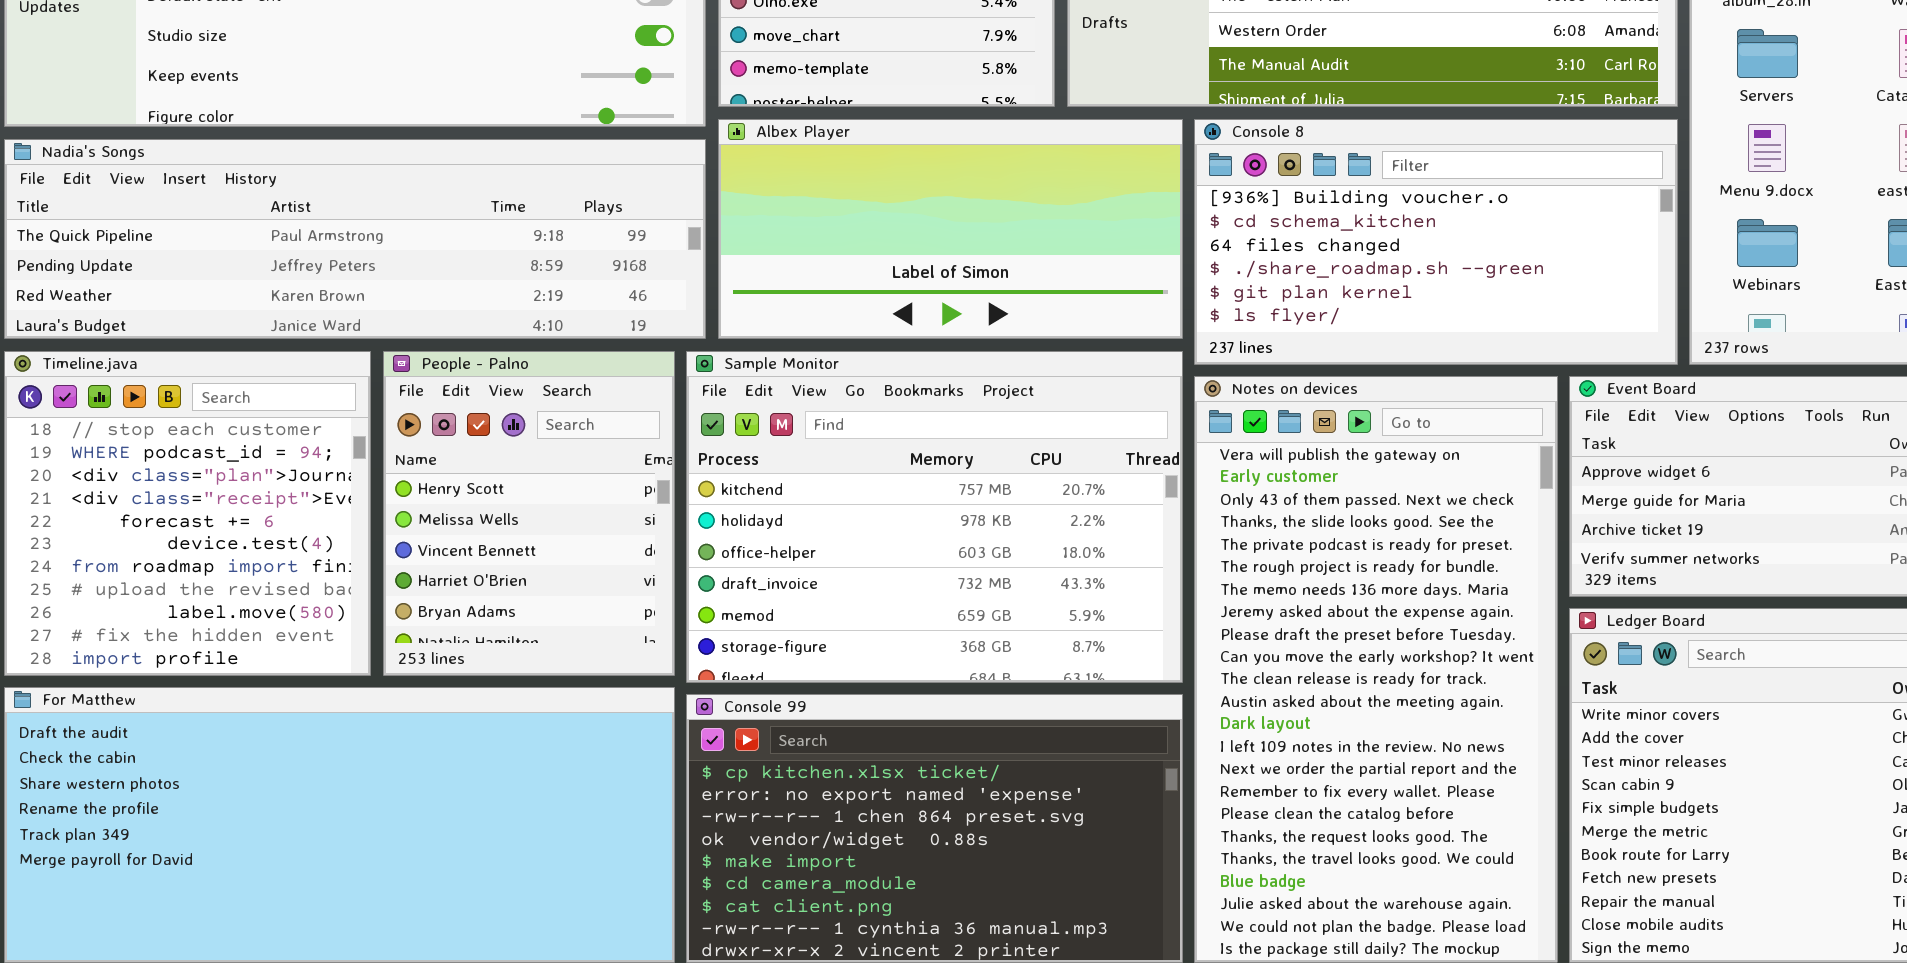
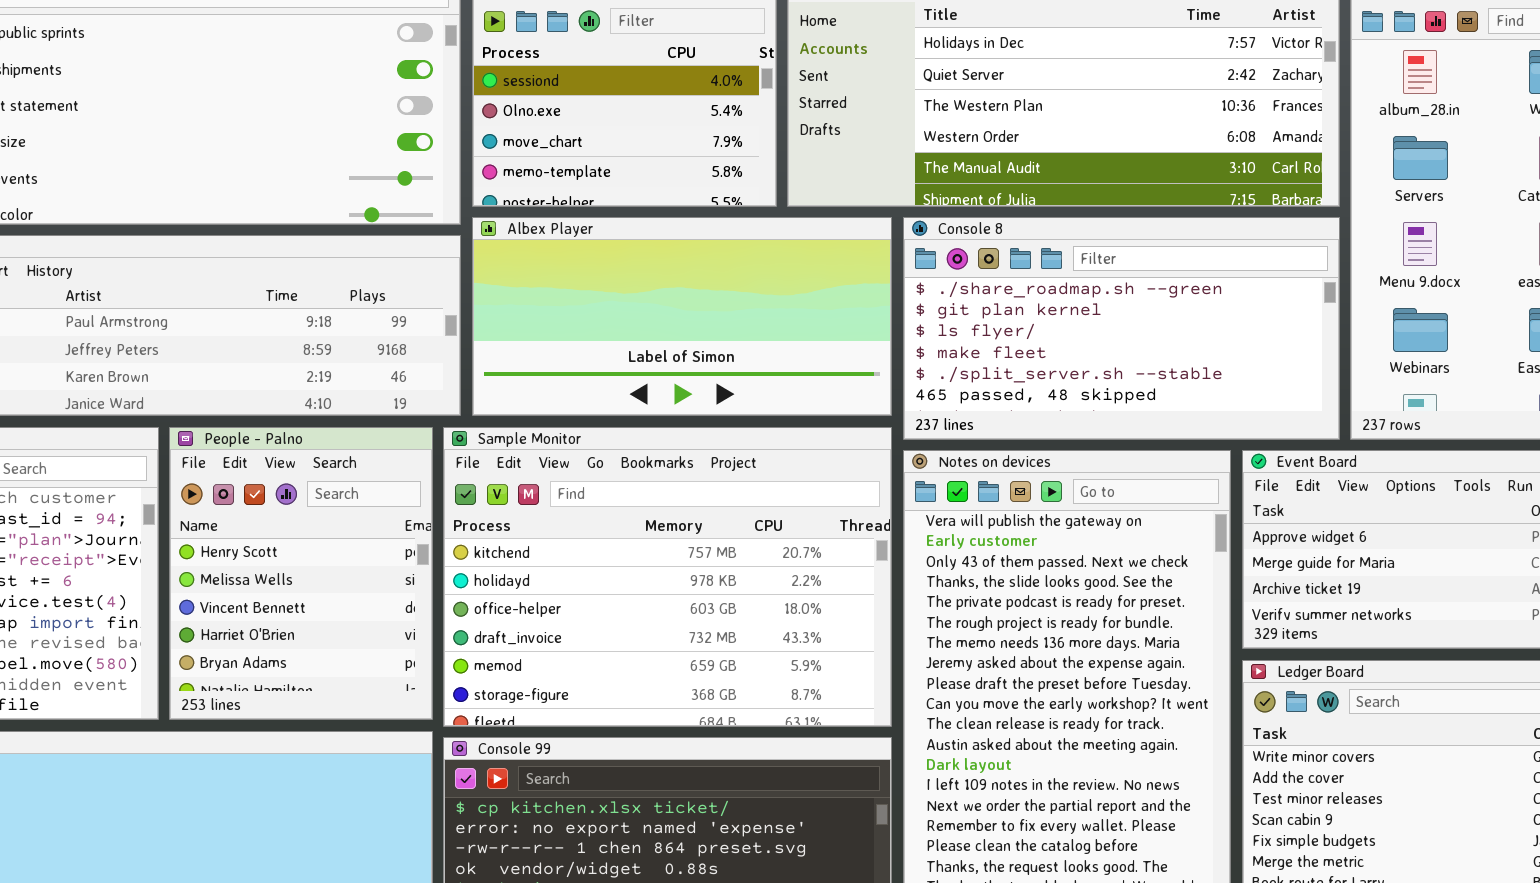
Console 8: [1194,119,1678,365] -> [903,217,1340,440], scrolled down 3 rows

